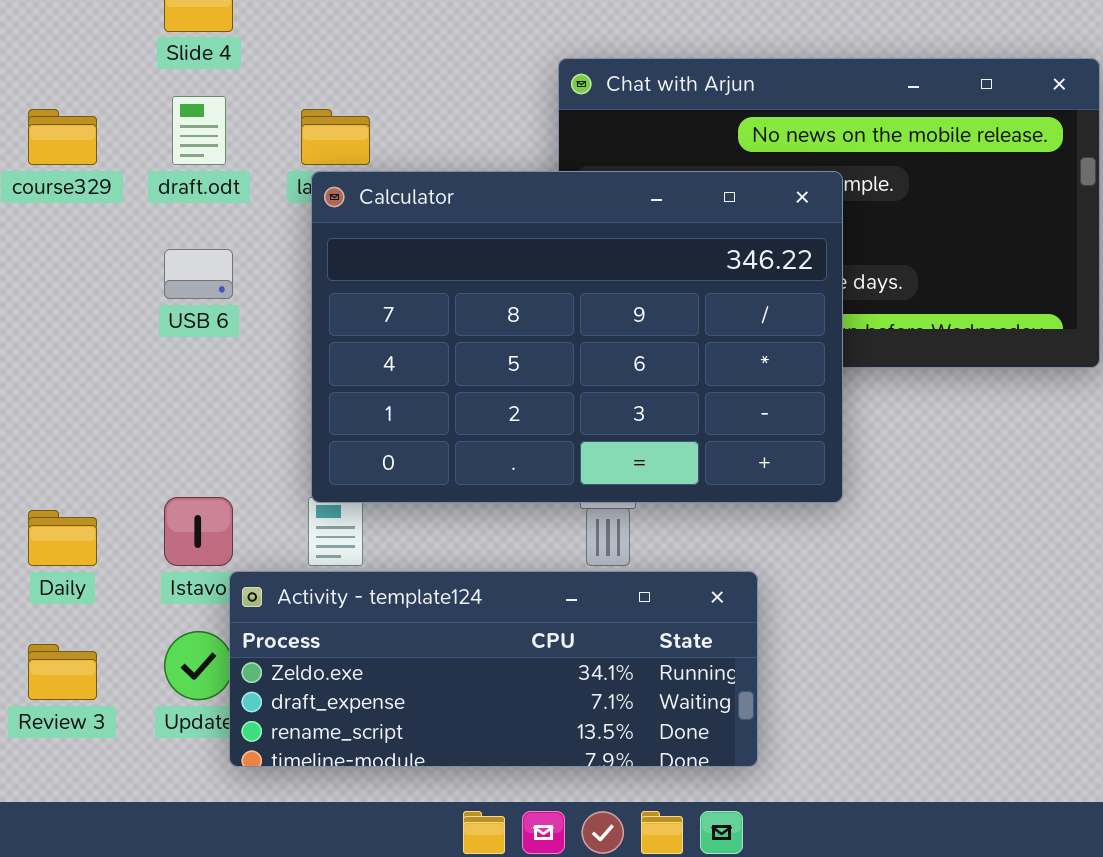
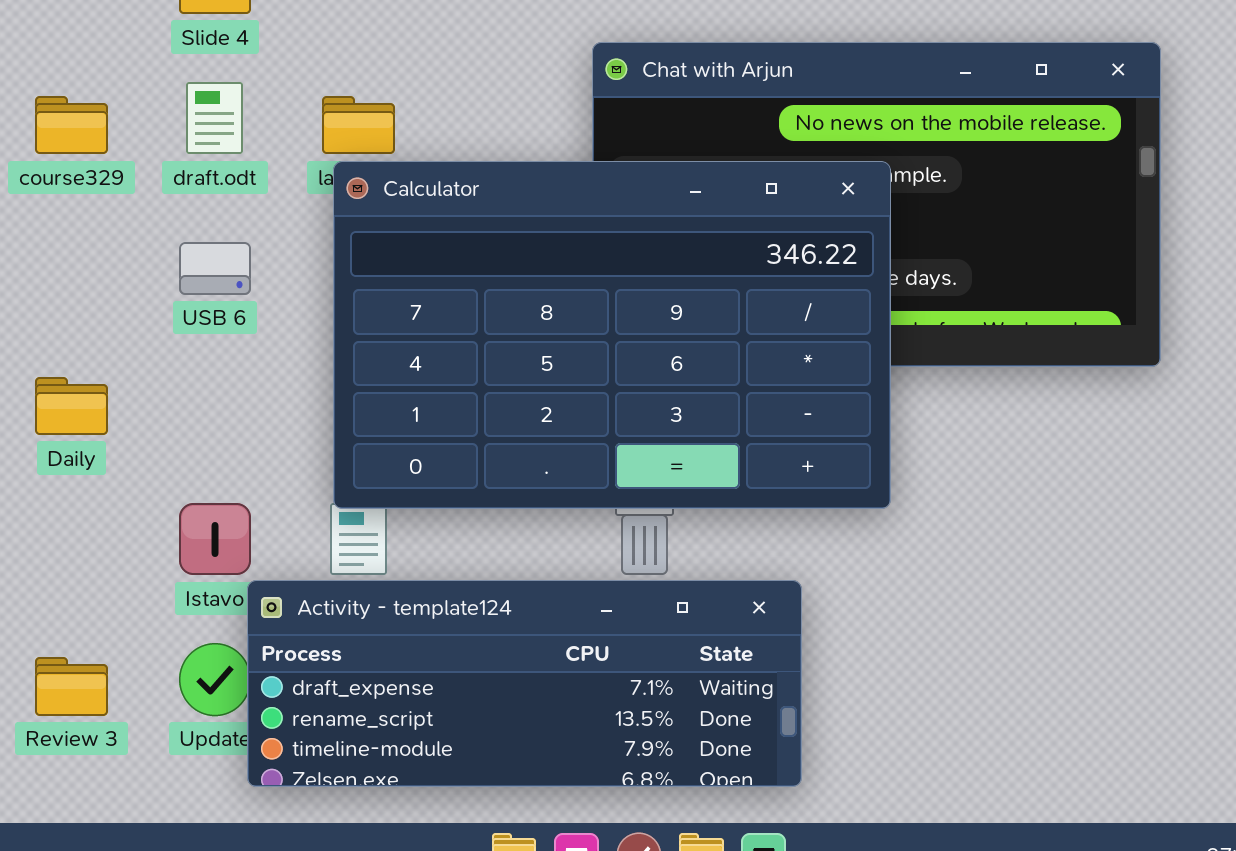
Daily: [28,510,97,566] -> [35,377,108,435], moved
Activity - template124: [229,571,758,767] -> [247,580,802,787], scrolled down 1 row

